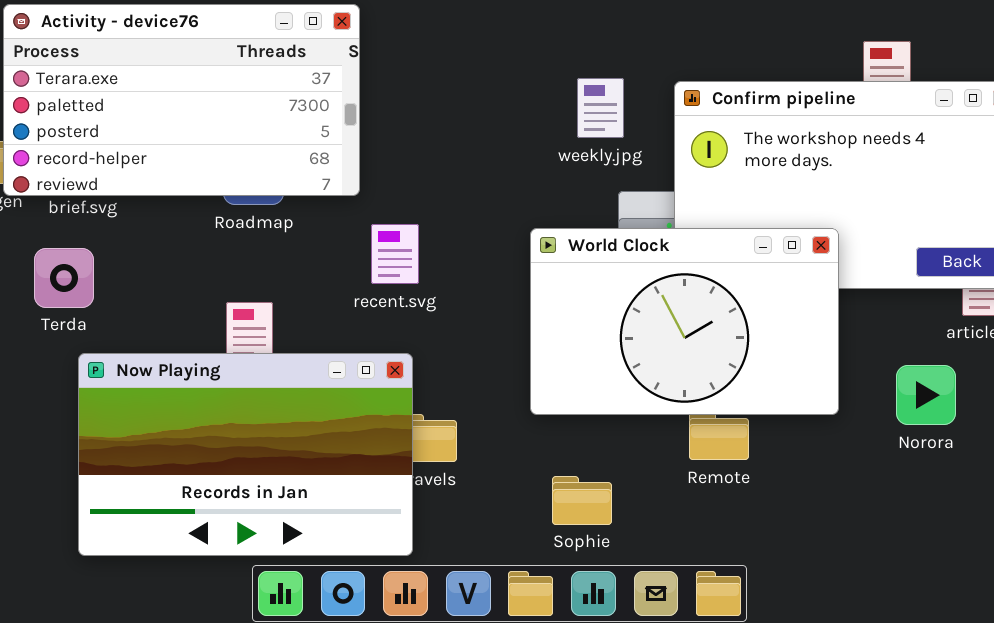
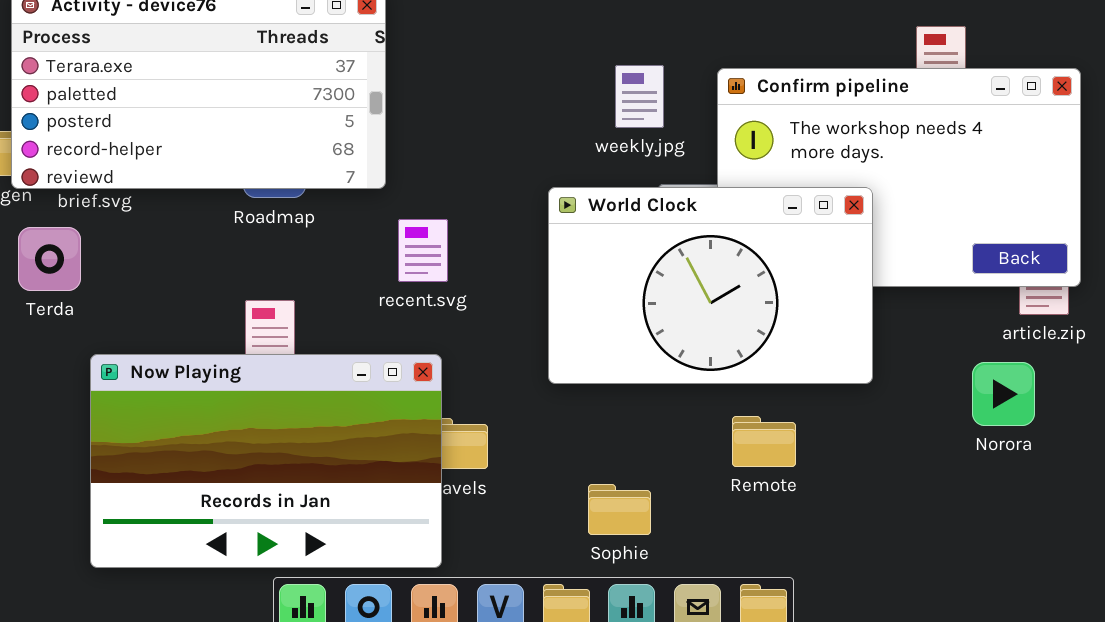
World Clock: [530,228,839,415] -> [548,187,873,384], moved
Terda: [34,248,94,308] -> [18,227,81,291], moved
Norora: [896,365,956,425] -> [972,362,1035,426], moved

